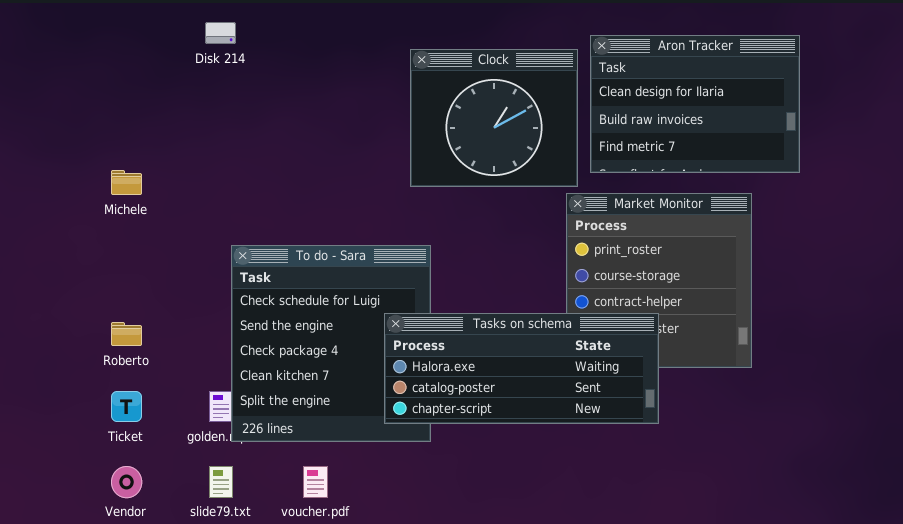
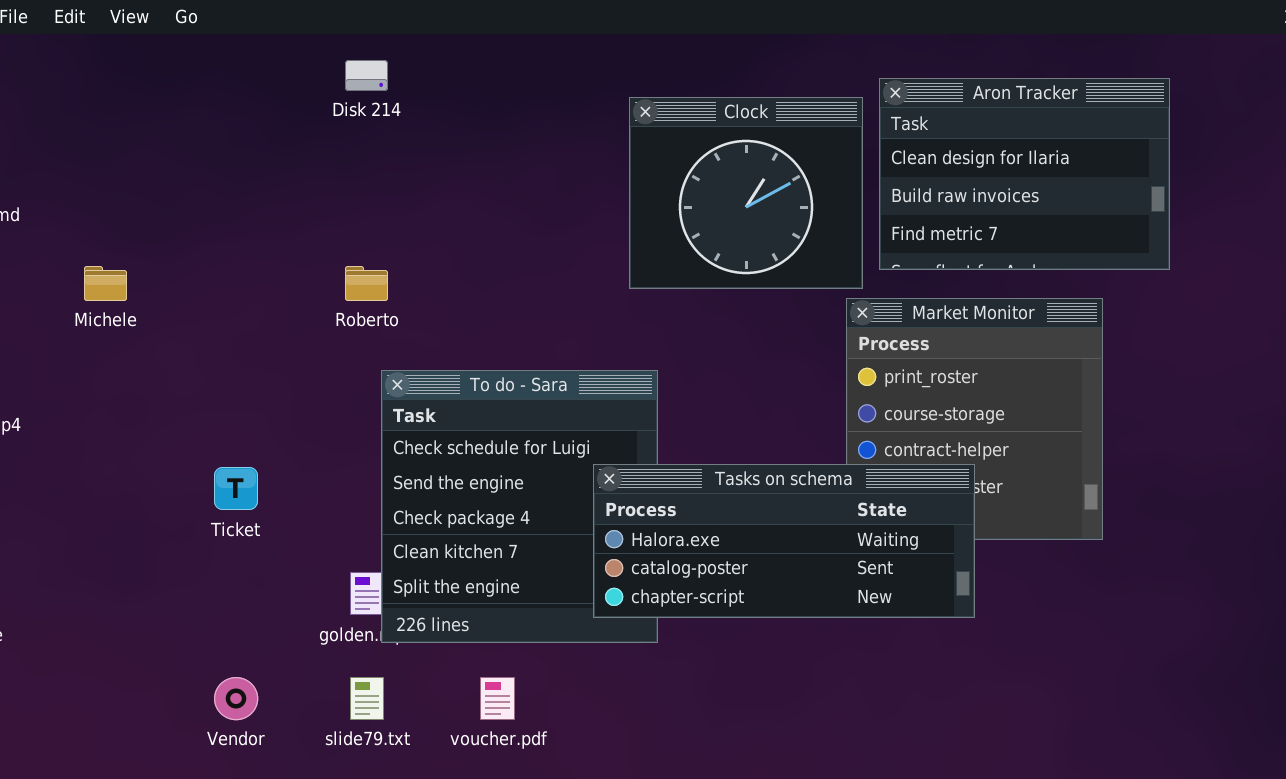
Michele: [111,170,142,195] -> [84,266,127,301], moved
Roberto: [111,322,142,346] -> [345,266,388,301], moved
Ticket: [111,391,142,422] -> [214,467,258,510], moved

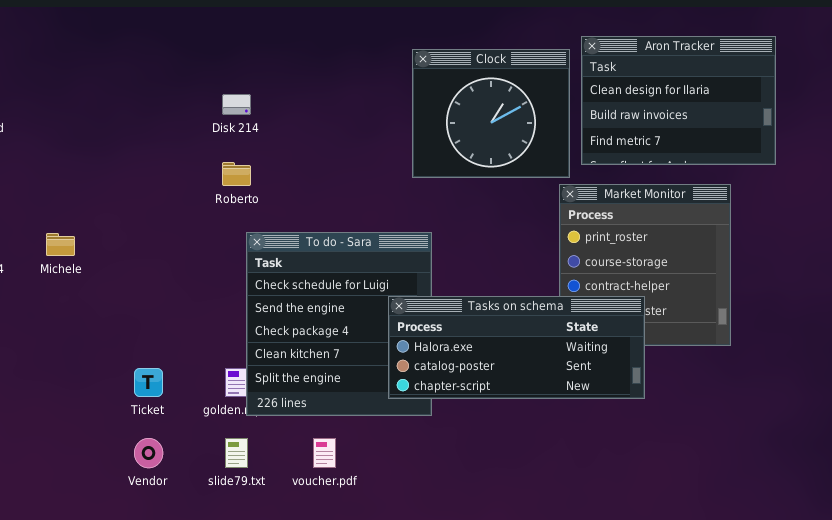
Disk 214: [345,60,388,91] -> [222,94,251,115], moved
Michele: [84,266,127,301] -> [46,233,75,256], moved
Ticket: [214,467,258,510] -> [134,368,163,397], moved

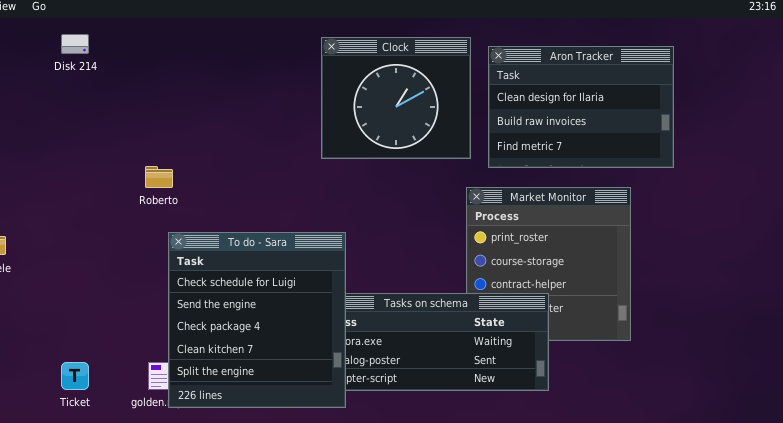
Clock: [412,49,570,178] -> [321,37,471,159], moved
Disk 214: [222,94,251,115] -> [61,34,89,54], moved
To do - Sara: [246,232,432,416] -> [168,232,346,408], raised

